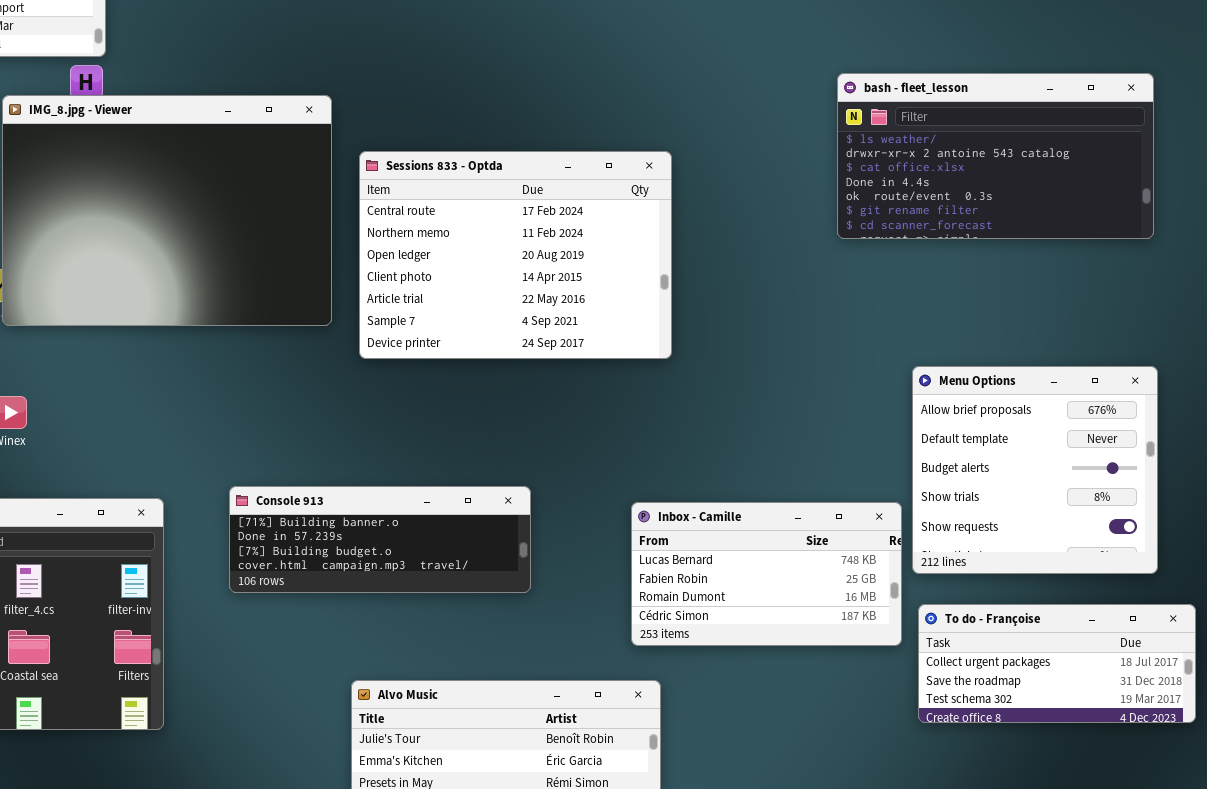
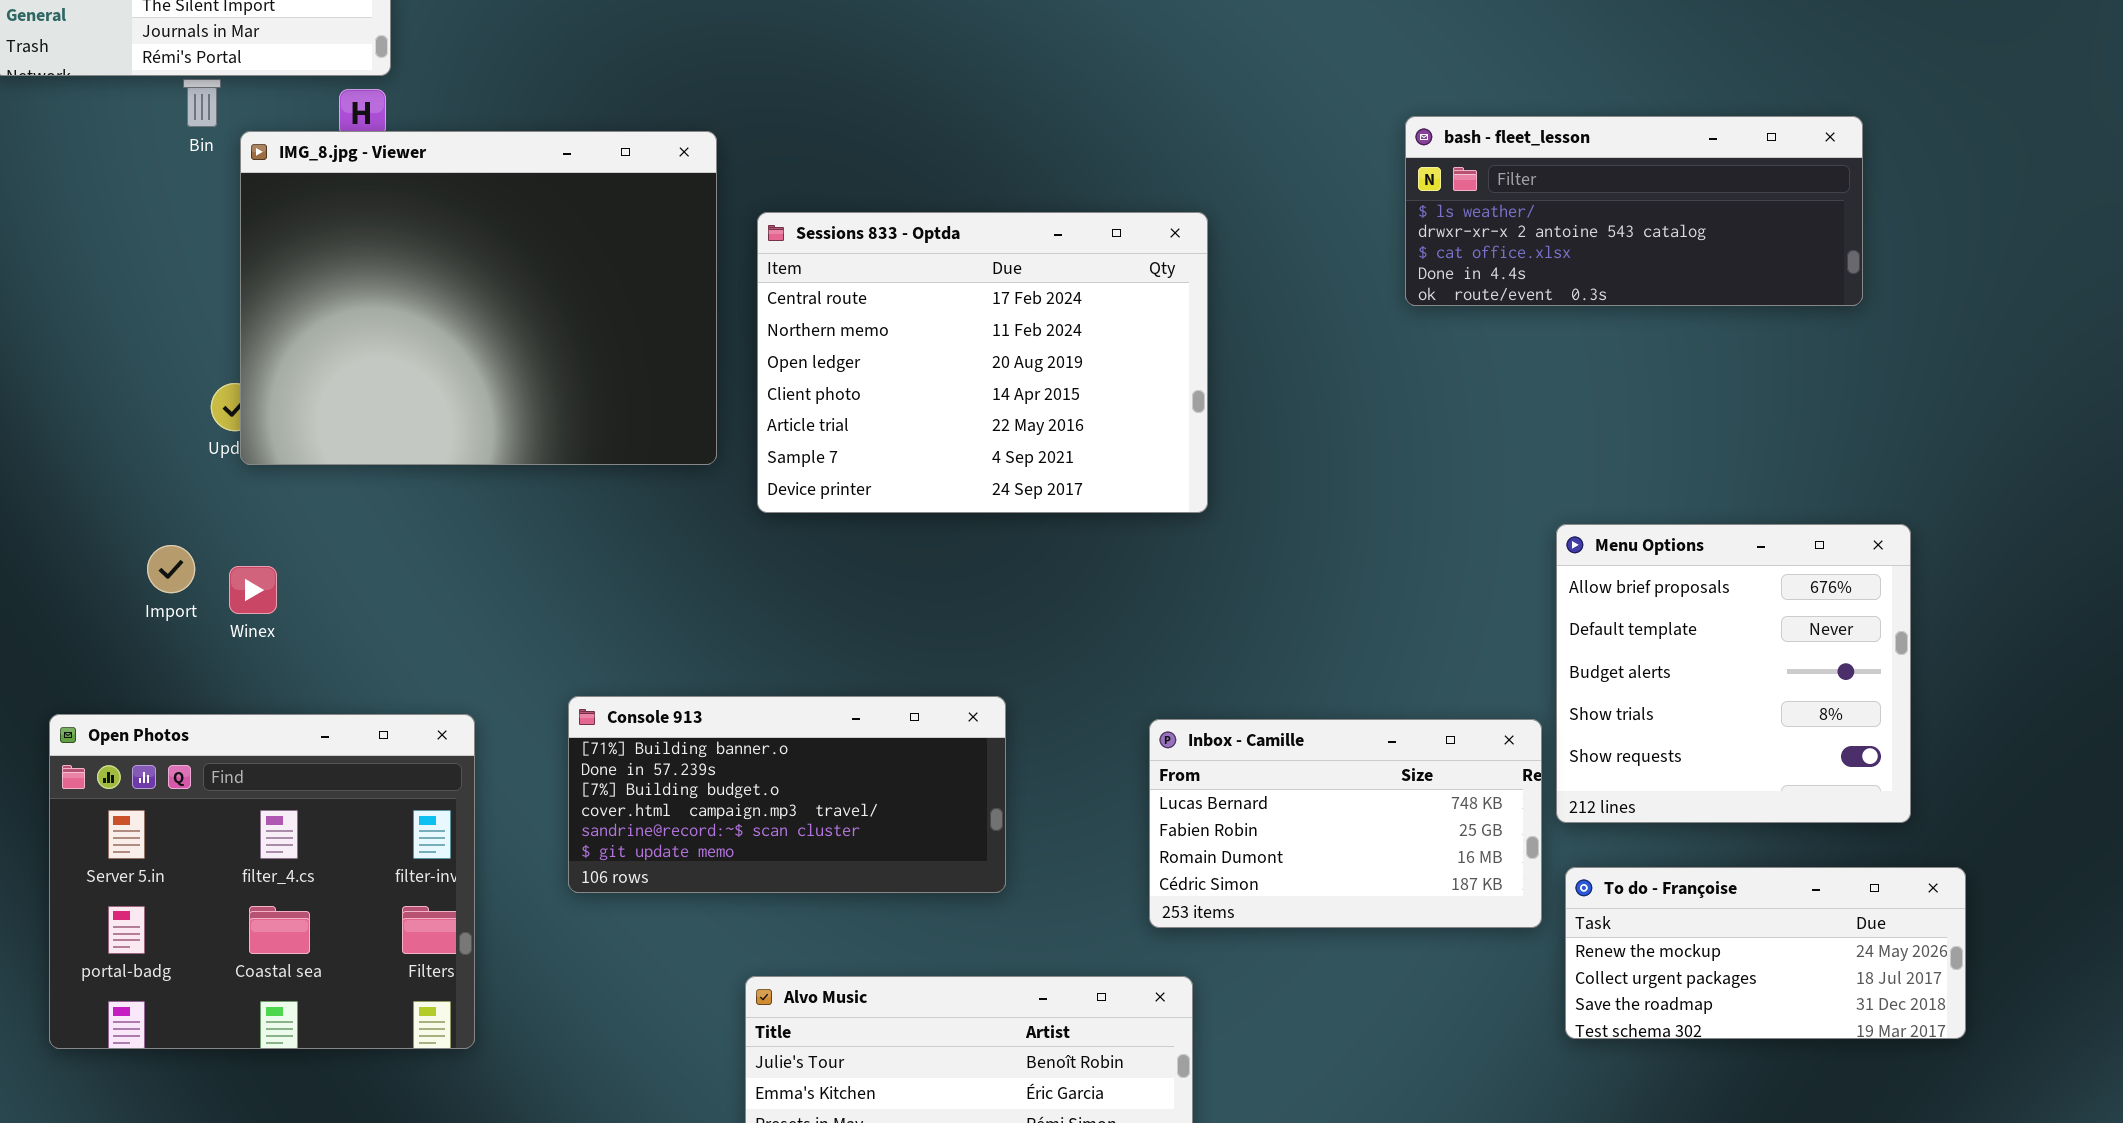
bash - fleet_lesson: [837,73,1154,239] -> [1405,116,1863,306], moved, resized
Console 913: [229,486,531,593] -> [568,696,1006,893], resized
To do - Françoise: [918,604,1196,723] -> [1565,867,1966,1039], scrolled up 1 row

